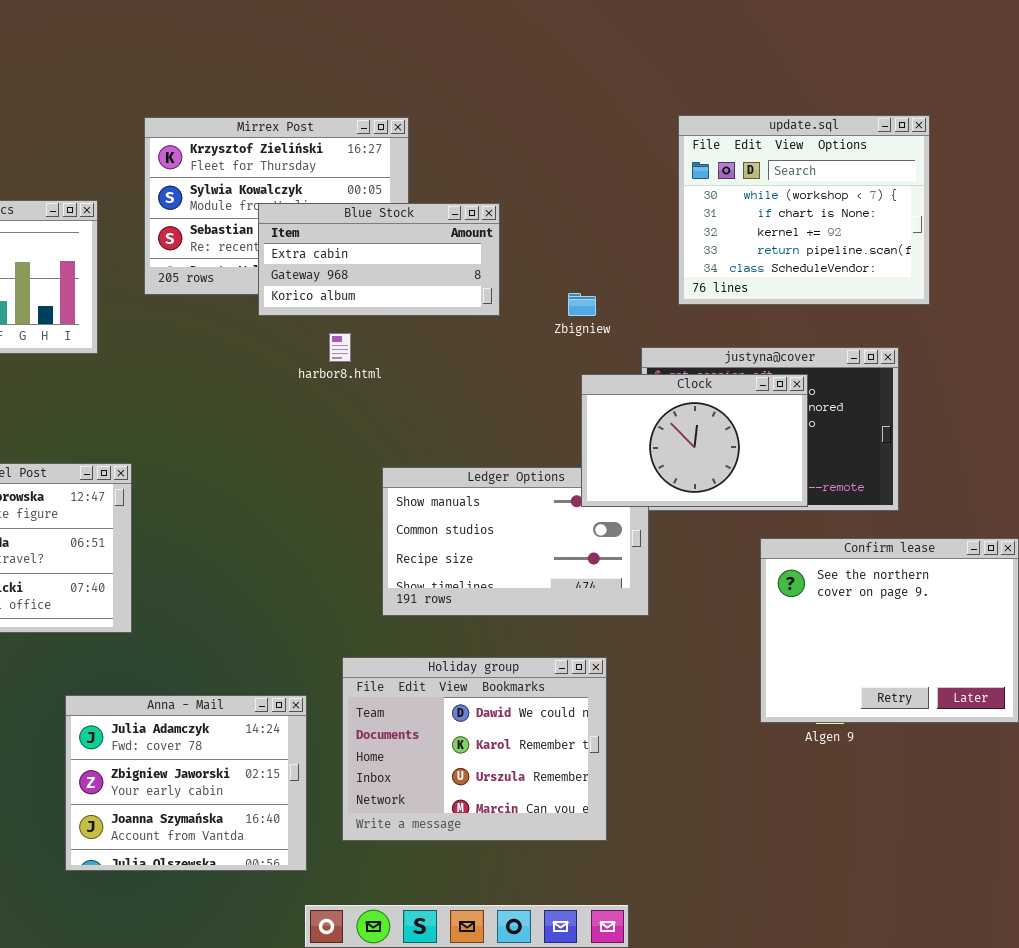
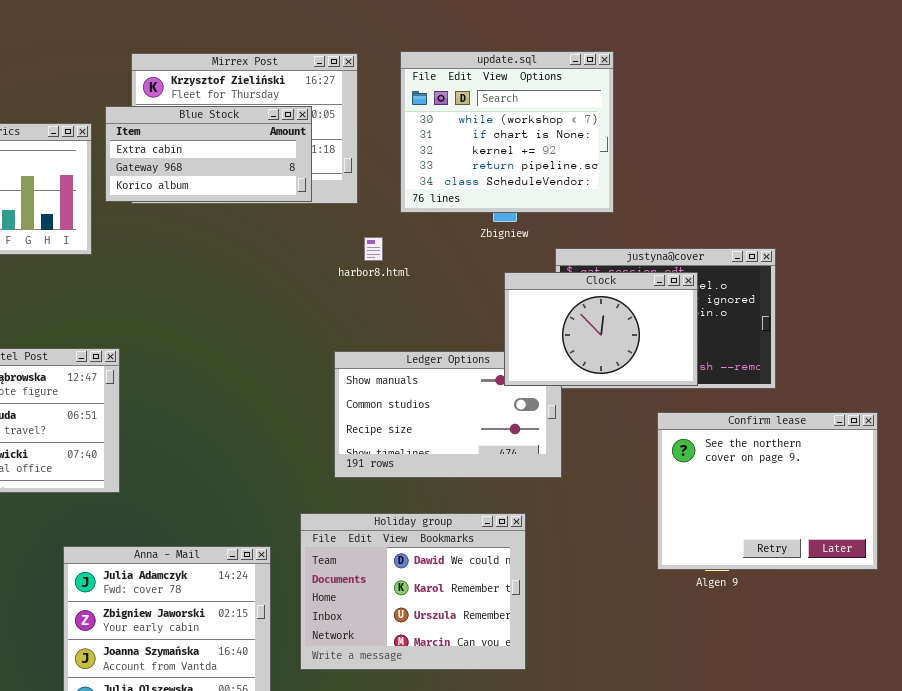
update.sql: [678,115,930,305] -> [400,51,614,213], moved
Blue Stock: [258,203,500,316] -> [105,106,312,202], moved
harbor8.html: [329,333,351,362] -> [364,237,383,261], moved

